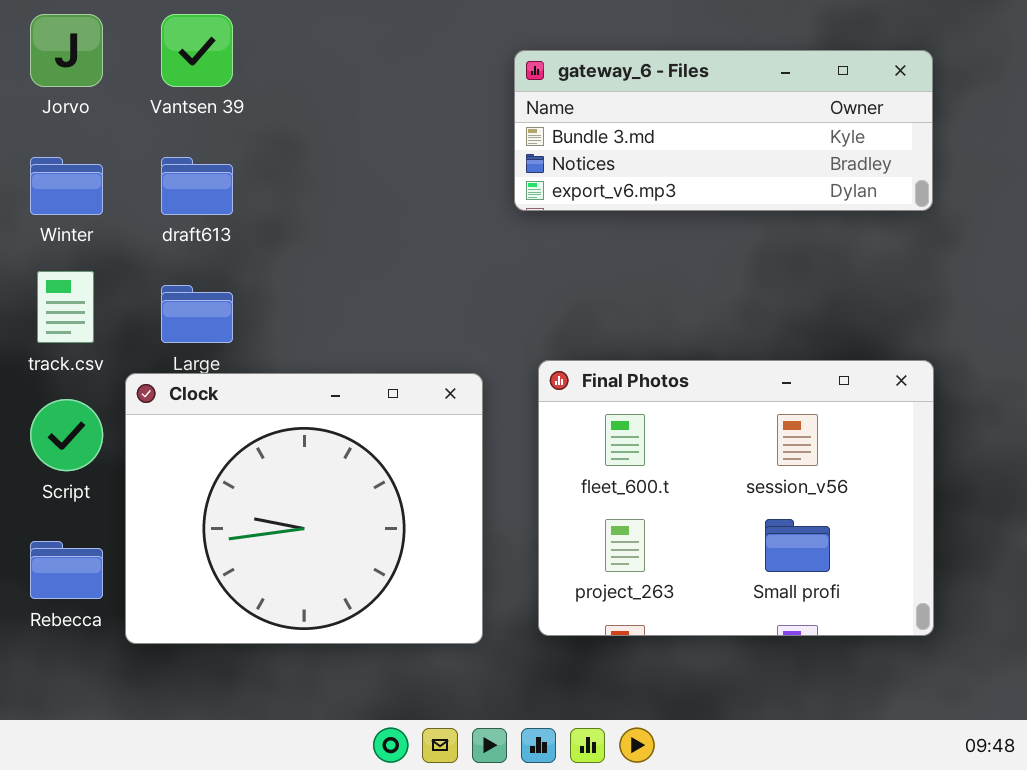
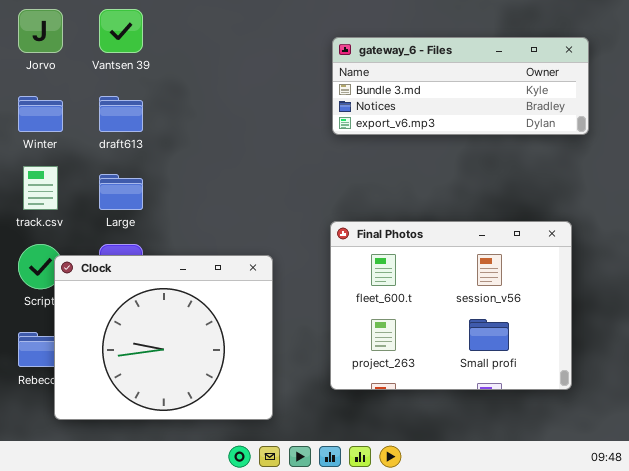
gateway_6 - Files: [514,50,933,211] -> [332,37,589,135], moved
Clock: [125,373,483,644] -> [54,255,273,420], moved

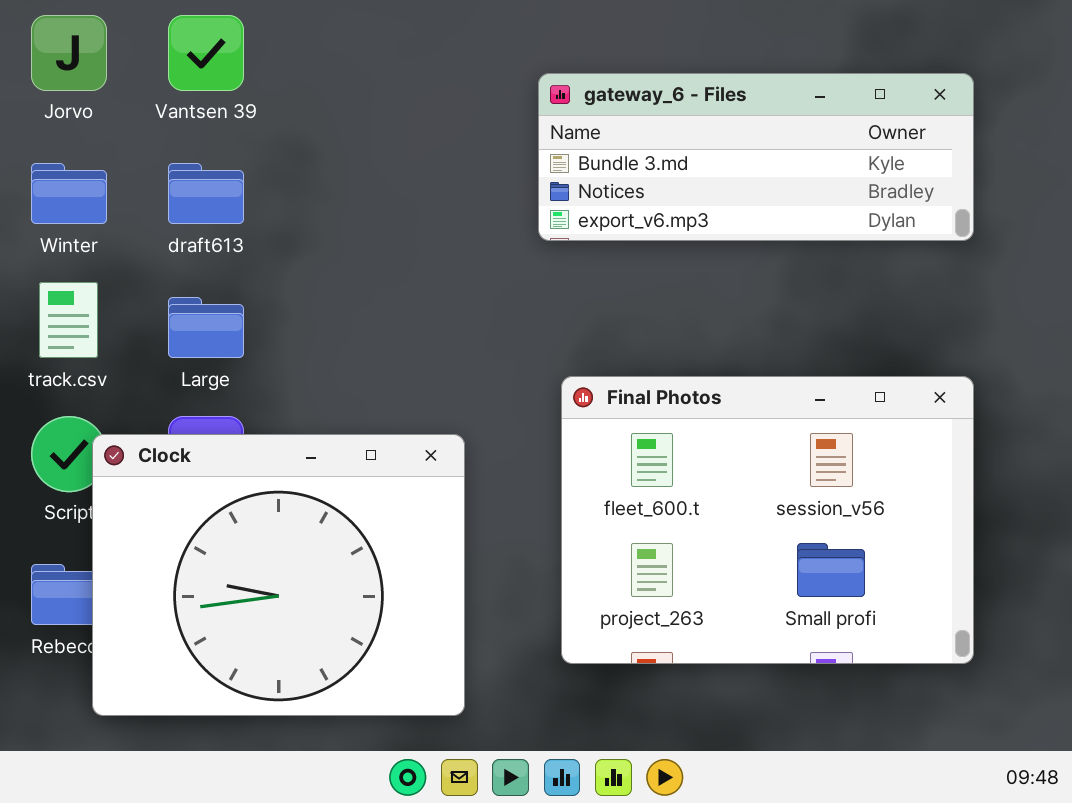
gateway_6 - Files: [332,37,589,135] -> [538,73,974,241], moved

